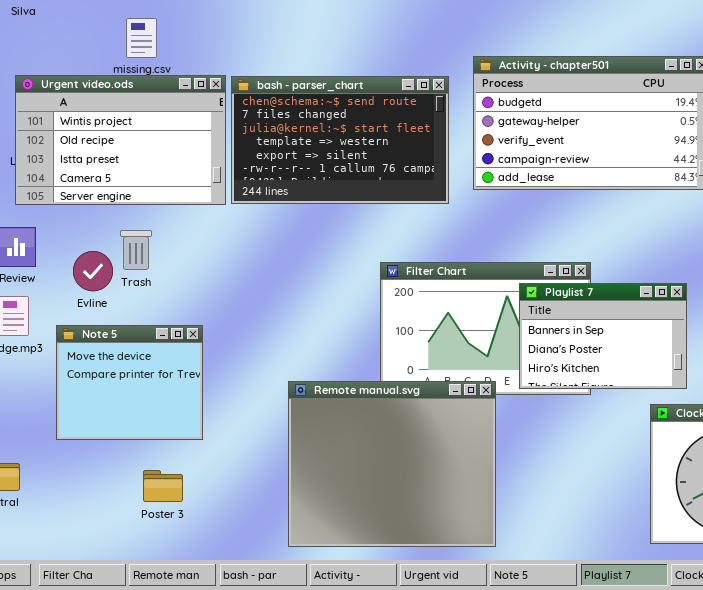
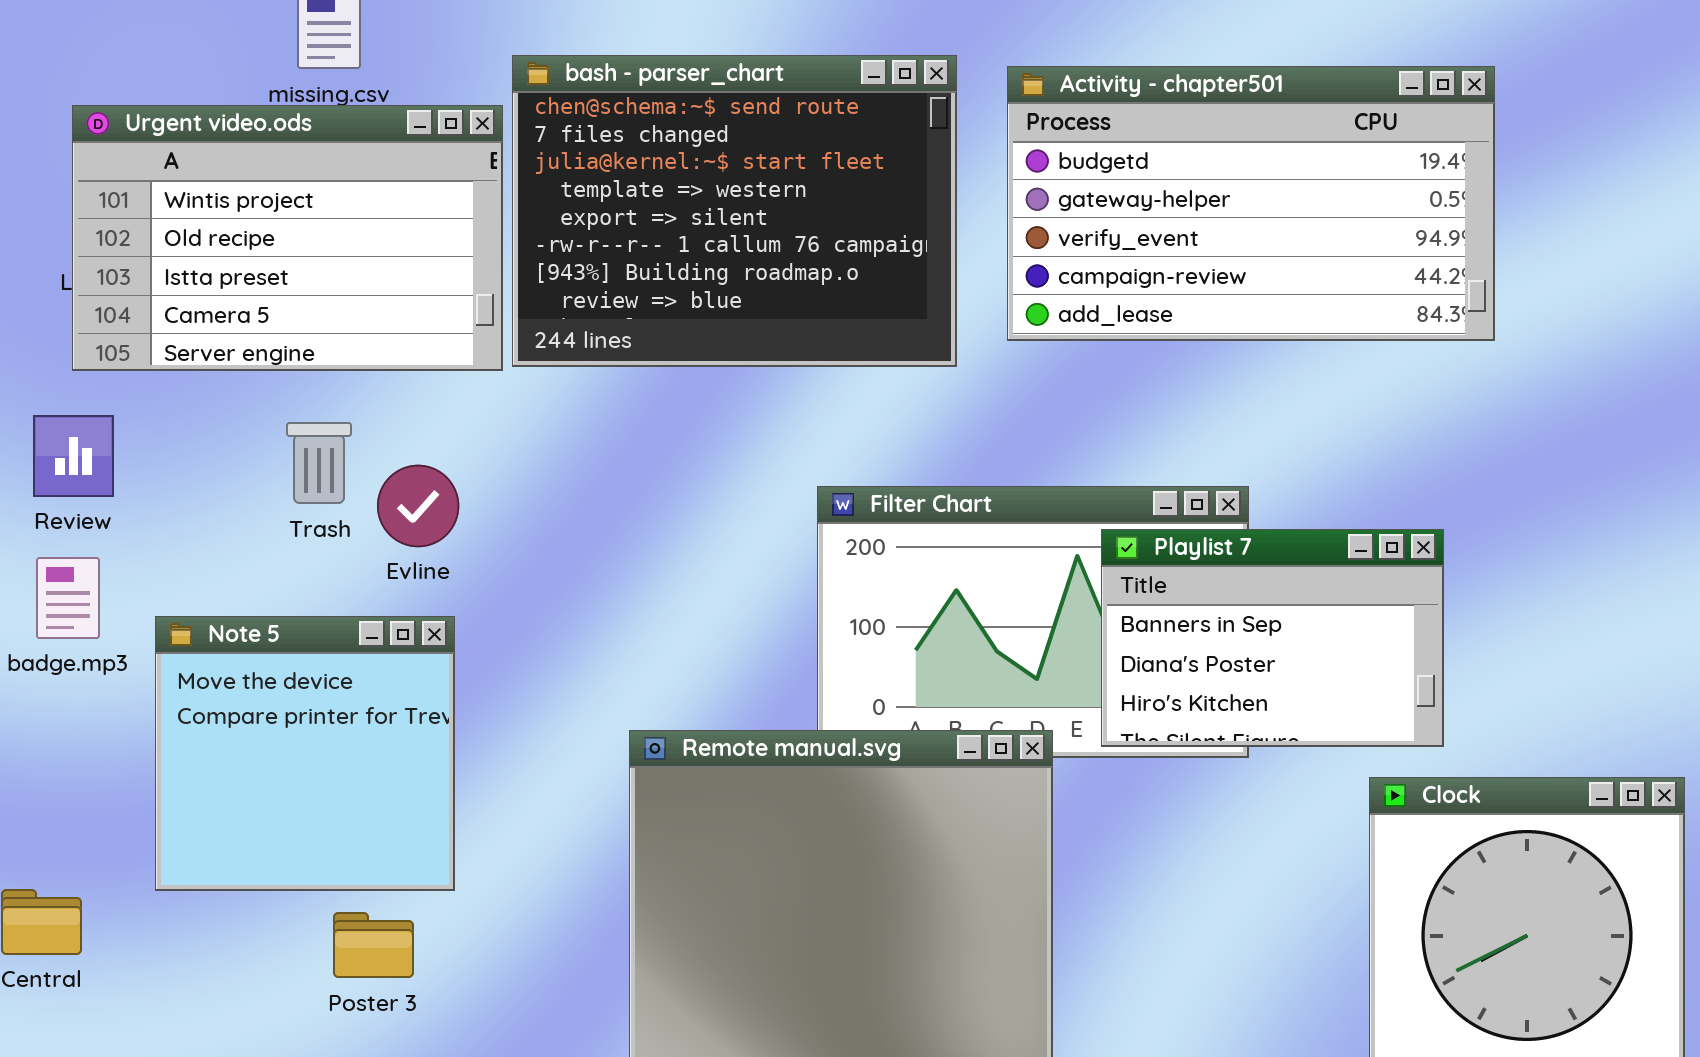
bash - parser_chart: [231,76,449,204] -> [512,55,957,367], resized
Evline: [73,251,113,291] -> [377,465,459,547], moved
Note 5: [56,325,203,440] -> [155,616,455,891], resized

